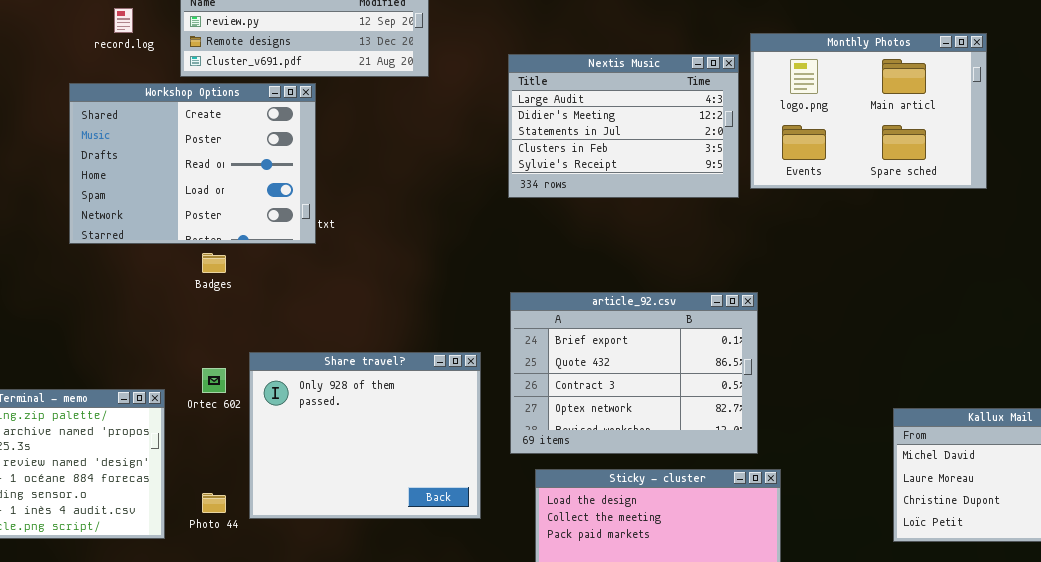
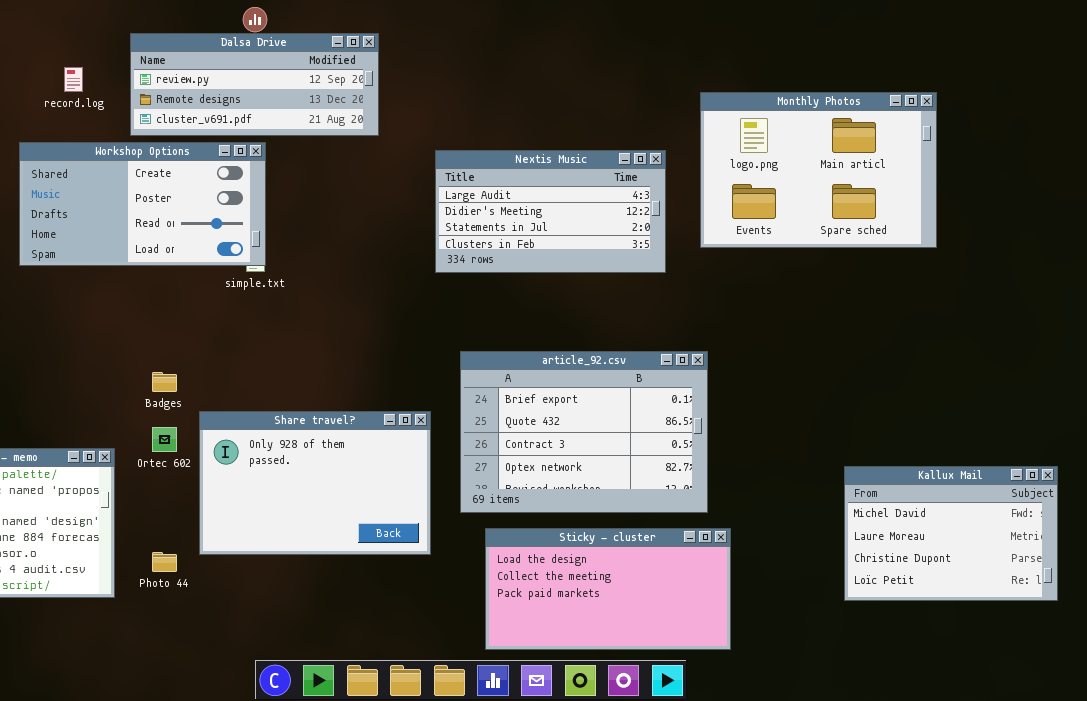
Nextis Music: [508,54,739,198] -> [435,150,666,273], moved, resized
Workshop Options: [69,83,316,244] -> [19,142,266,266], resized
Badges: [202,253,226,273] -> [152,372,177,392], moved
Share travel?: [249,352,481,519] -> [199,411,431,555], resized

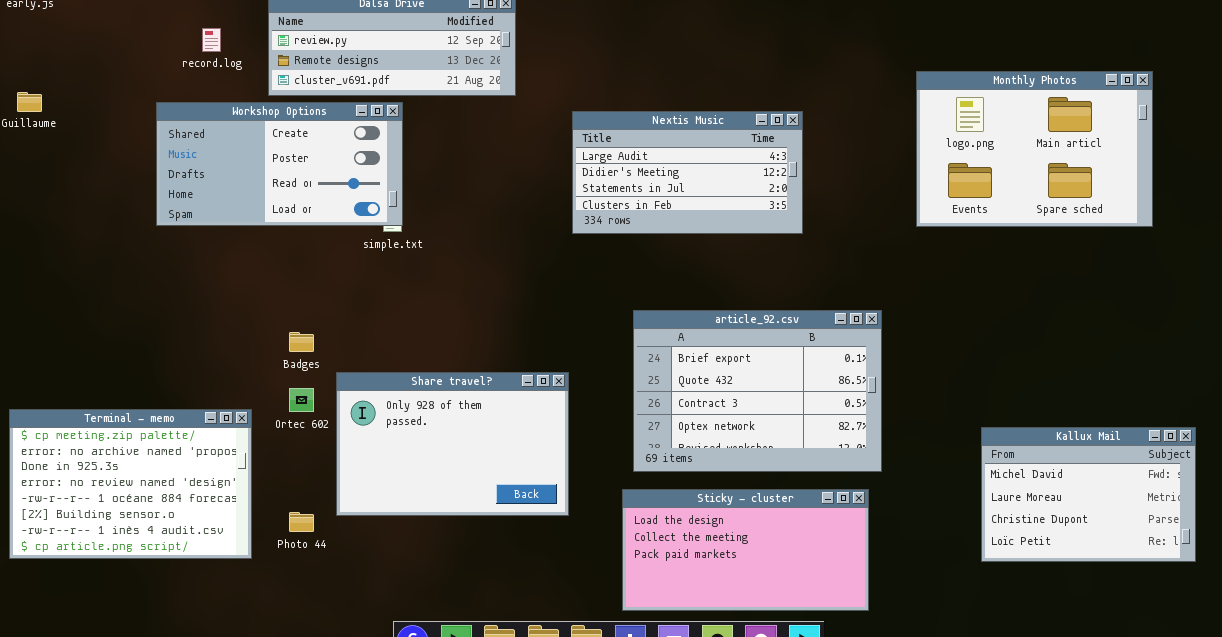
Monthly Photos: [700,92,937,248] -> [916,71,1153,227], moved
article_92.csv: [460,351,708,513] -> [633,310,882,472], moved

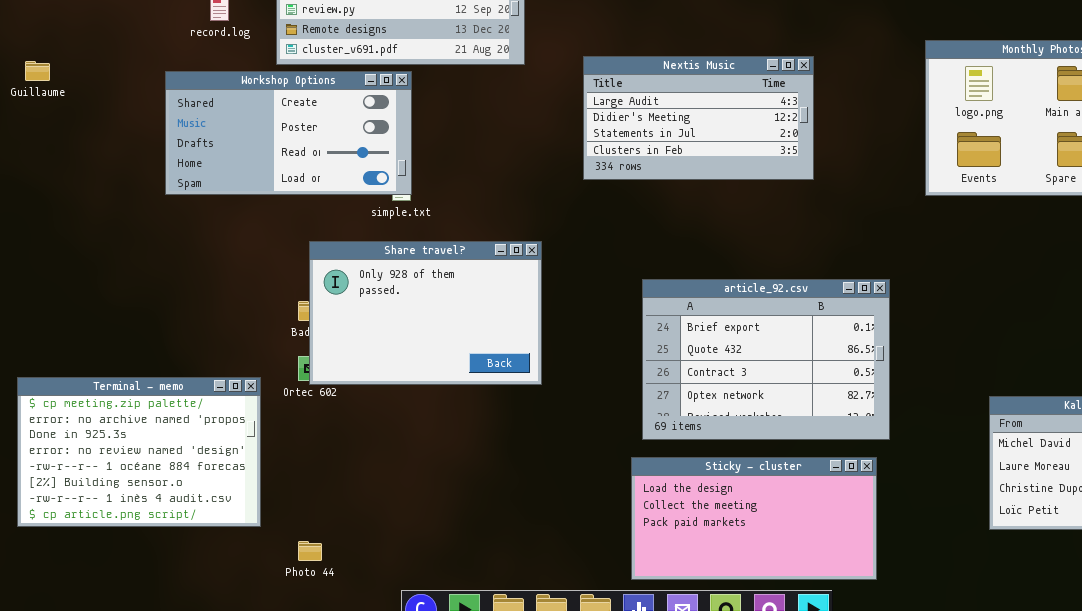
Nextis Music: [572,111,803,234] -> [583,56,814,180], moved
Share travel?: [336,372,569,516] -> [309,241,542,385], moved
Photo 44: [289,512,314,532] -> [298,541,322,561], moved

